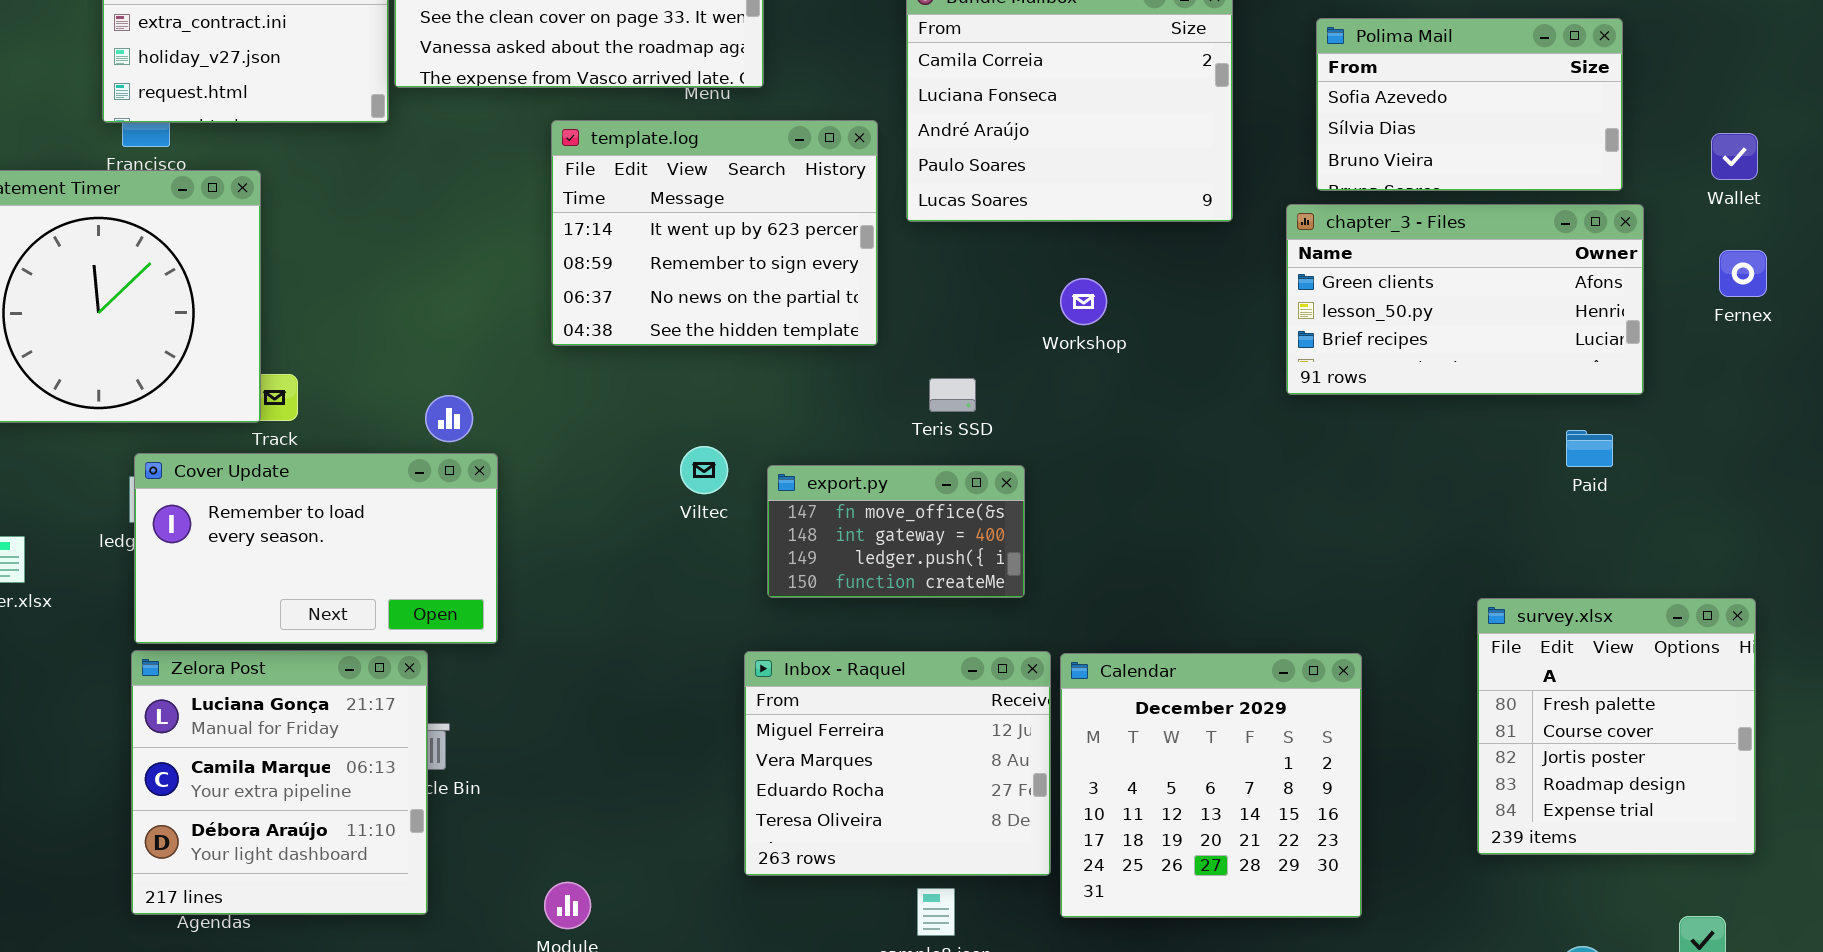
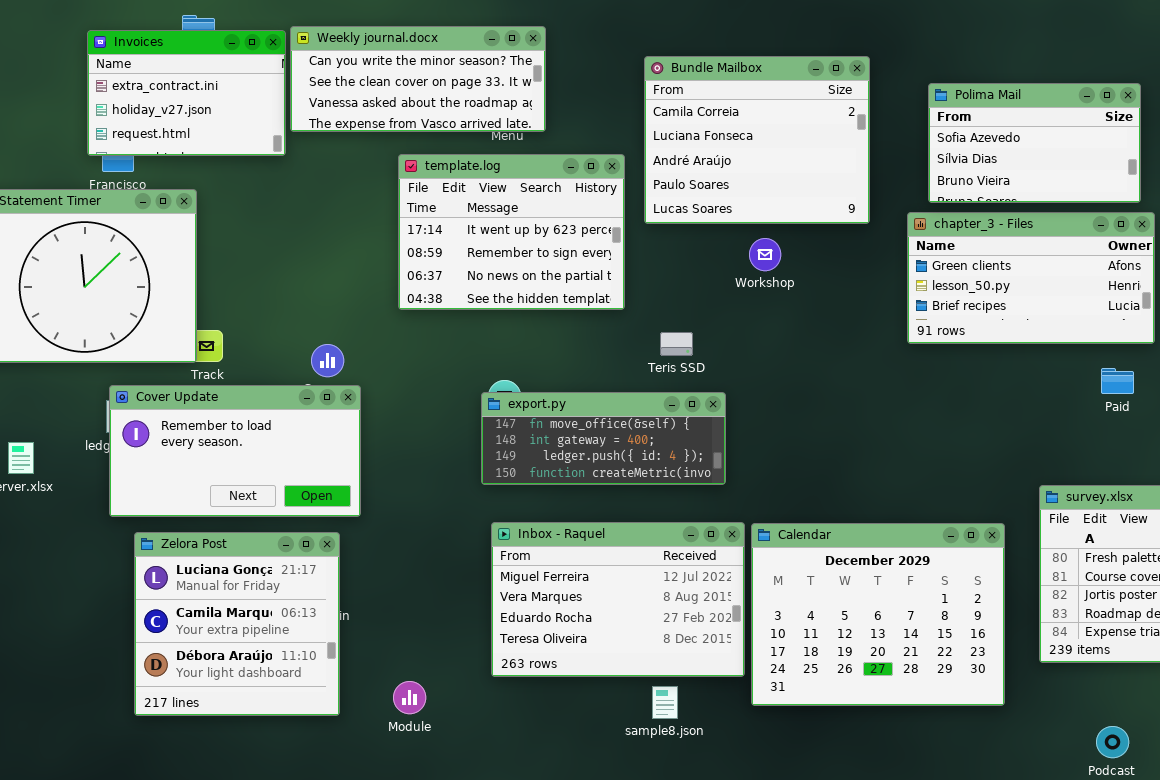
Workshop: [1060,278,1107,325] -> [749,238,781,271], moved
export.py: [767,465,1025,598] -> [481,392,726,485], resized
Zelora Post: [131,650,428,915] -> [134,532,340,716], moved
Inbox - Raquel: [744,651,1051,876] -> [491,522,745,677], resized
Calendar: [1060,653,1362,918] -> [751,523,1005,706], resized

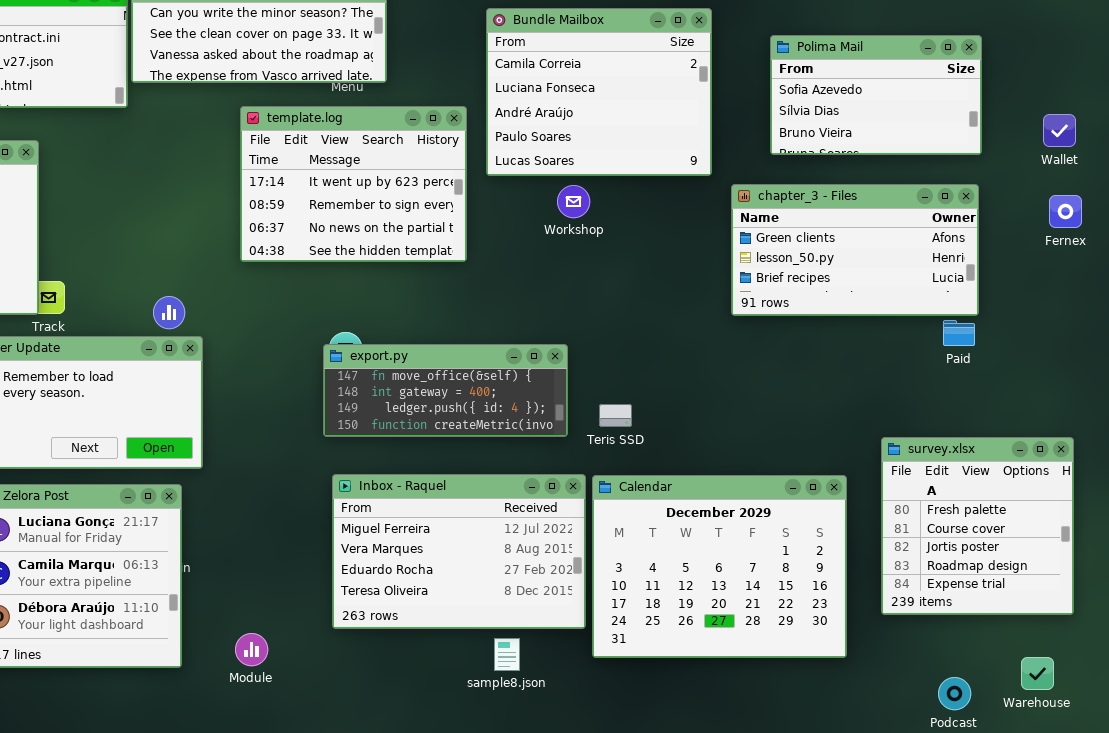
chapter_3 - Files: [907,212,1155,344] -> [731,184,979,316], moved
Workshop: [749,238,781,271] -> [557,185,590,218], moved
Teris SSD: [660,332,693,356] -> [599,404,632,427], moved

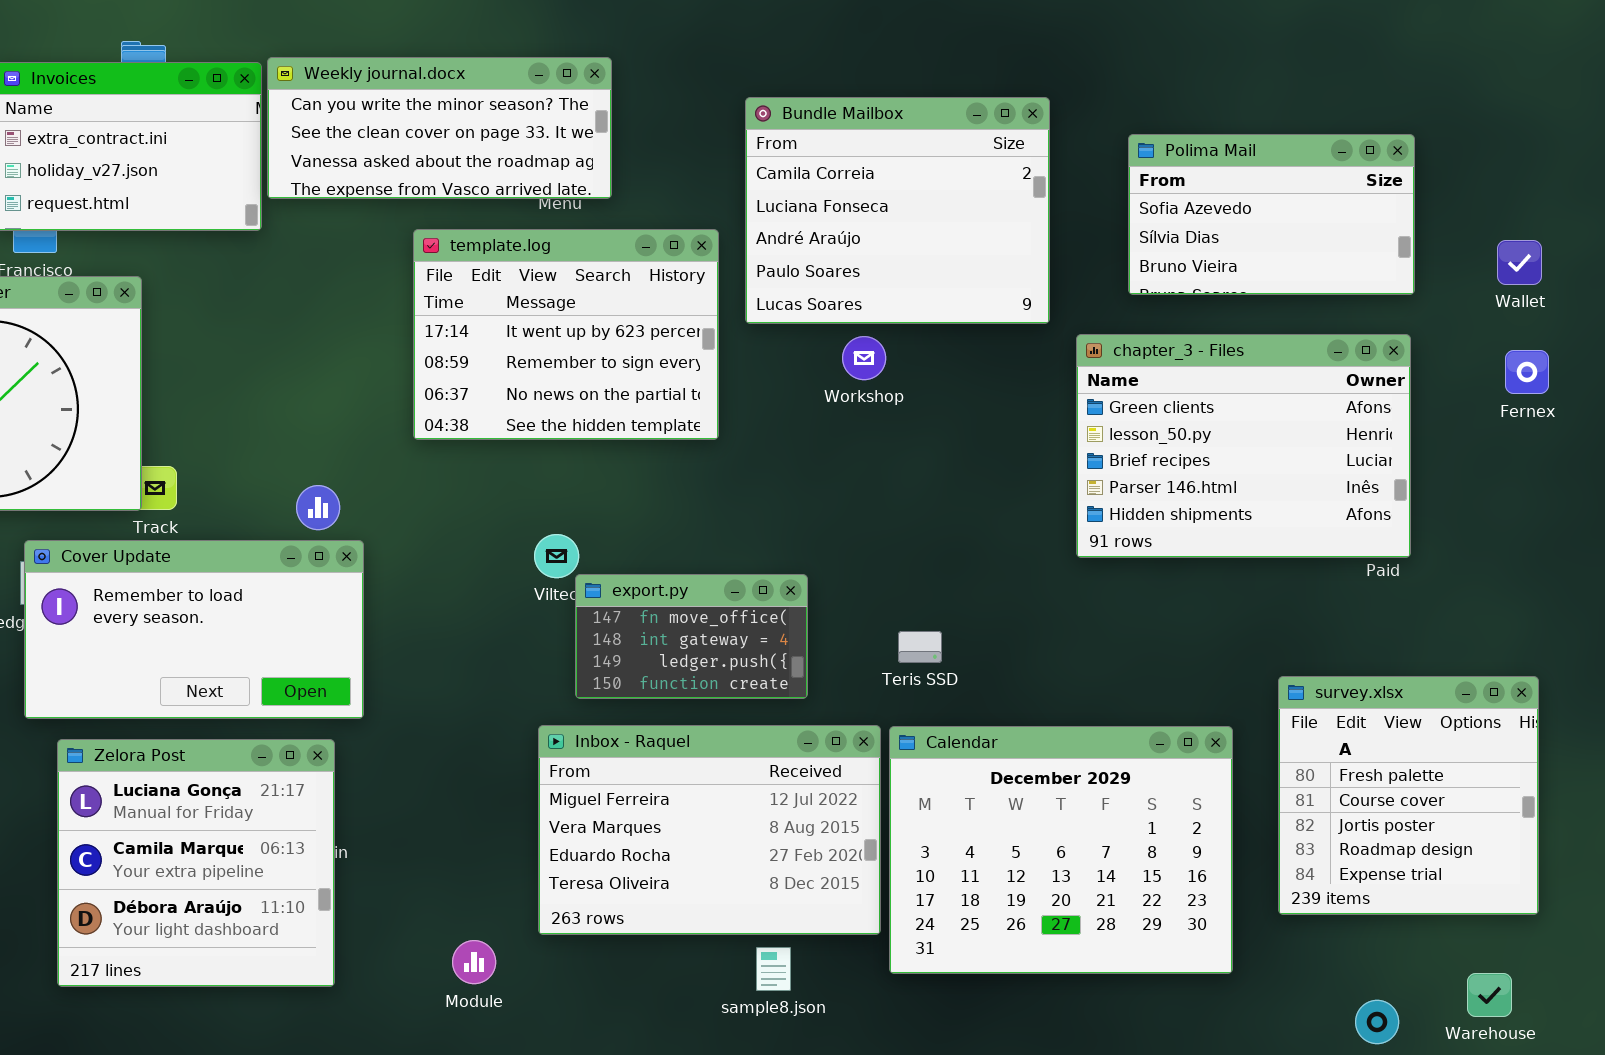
chapter_3 - Files: [731,184,979,316] -> [1076,334,1411,558], resized
export.py: [323,344,568,437] -> [575,574,808,699], moved, resized
Module: [235,633,268,666] -> [452,940,496,984], moved

